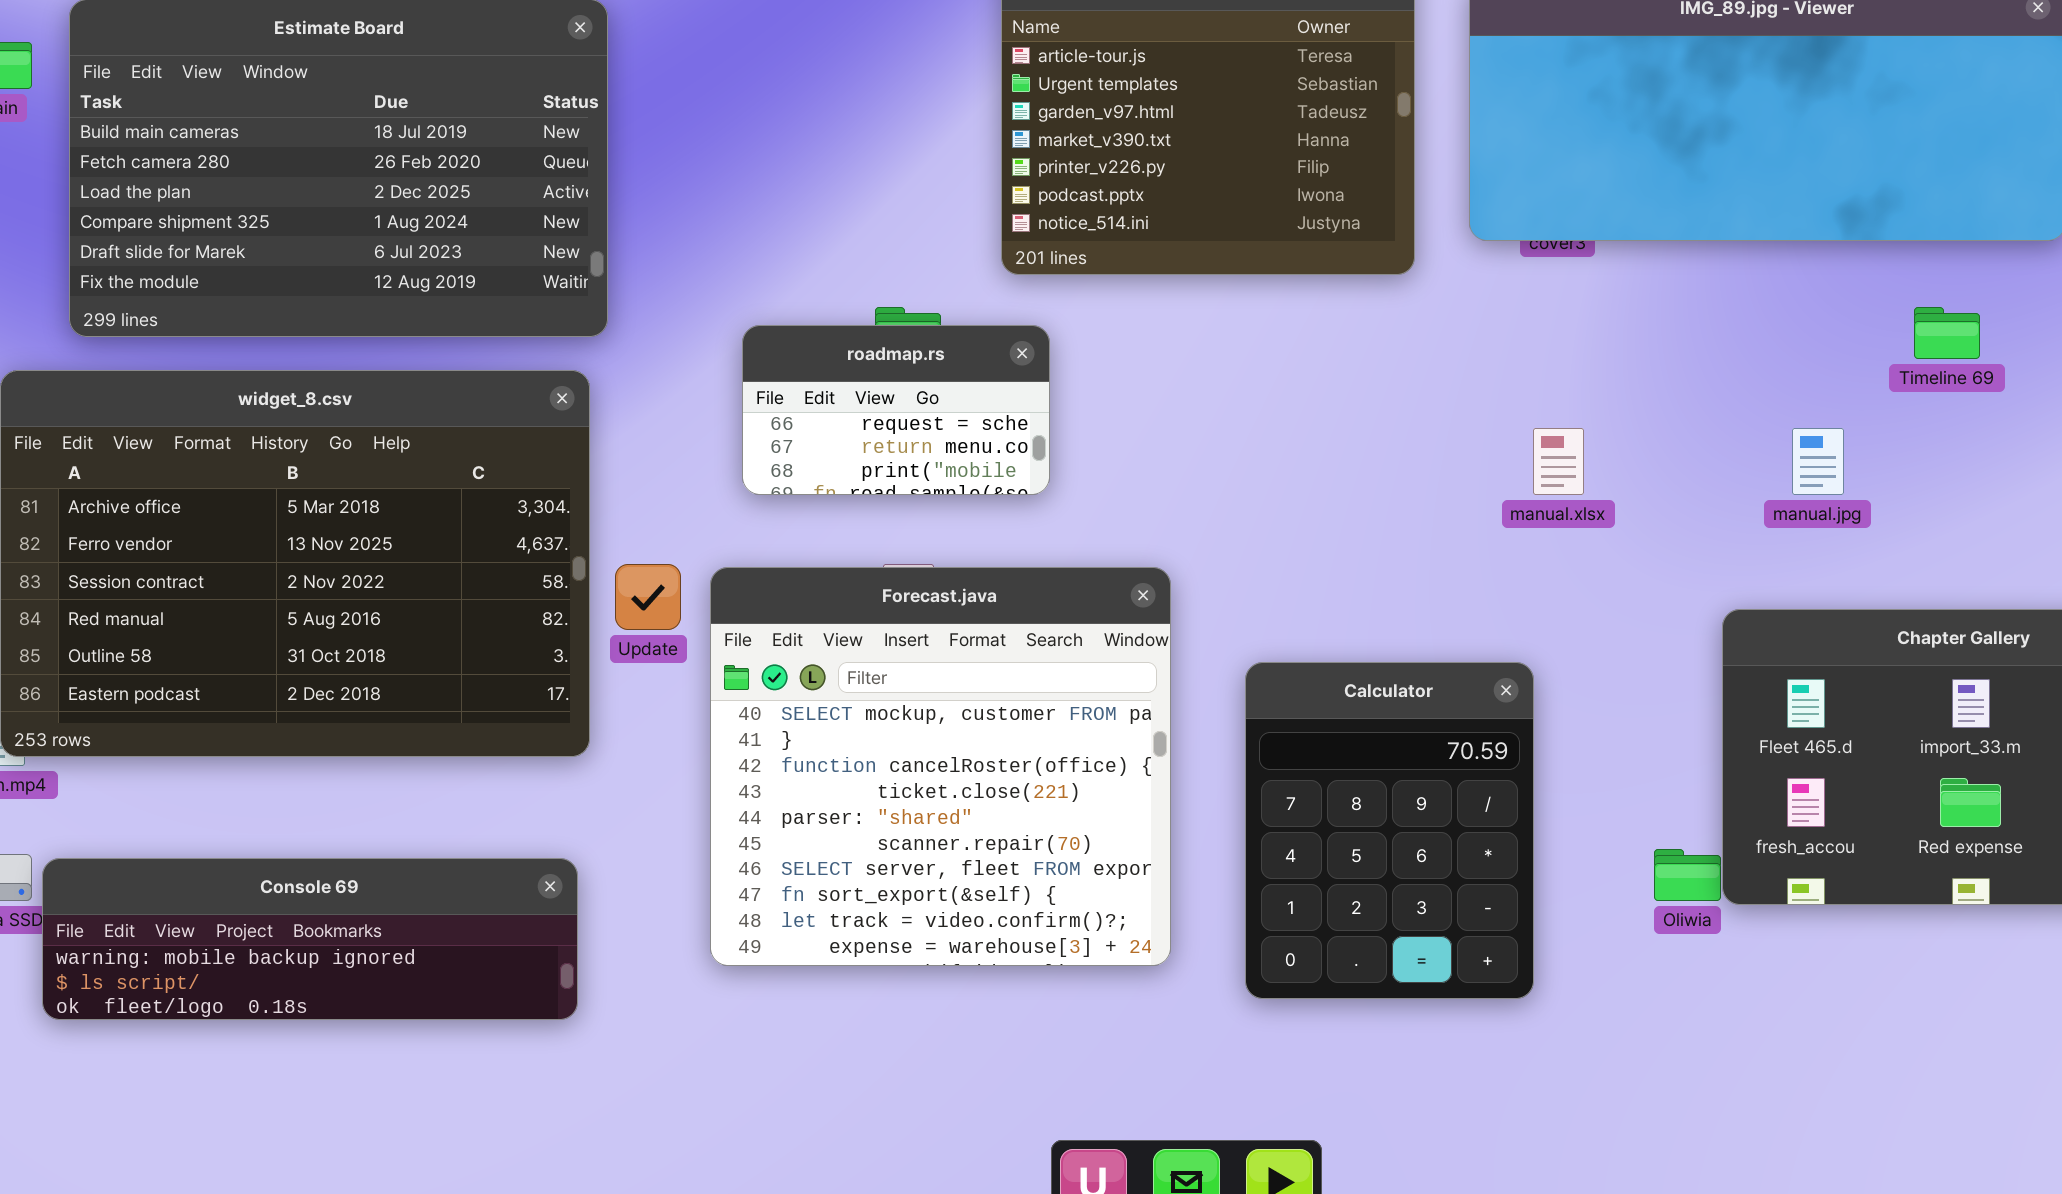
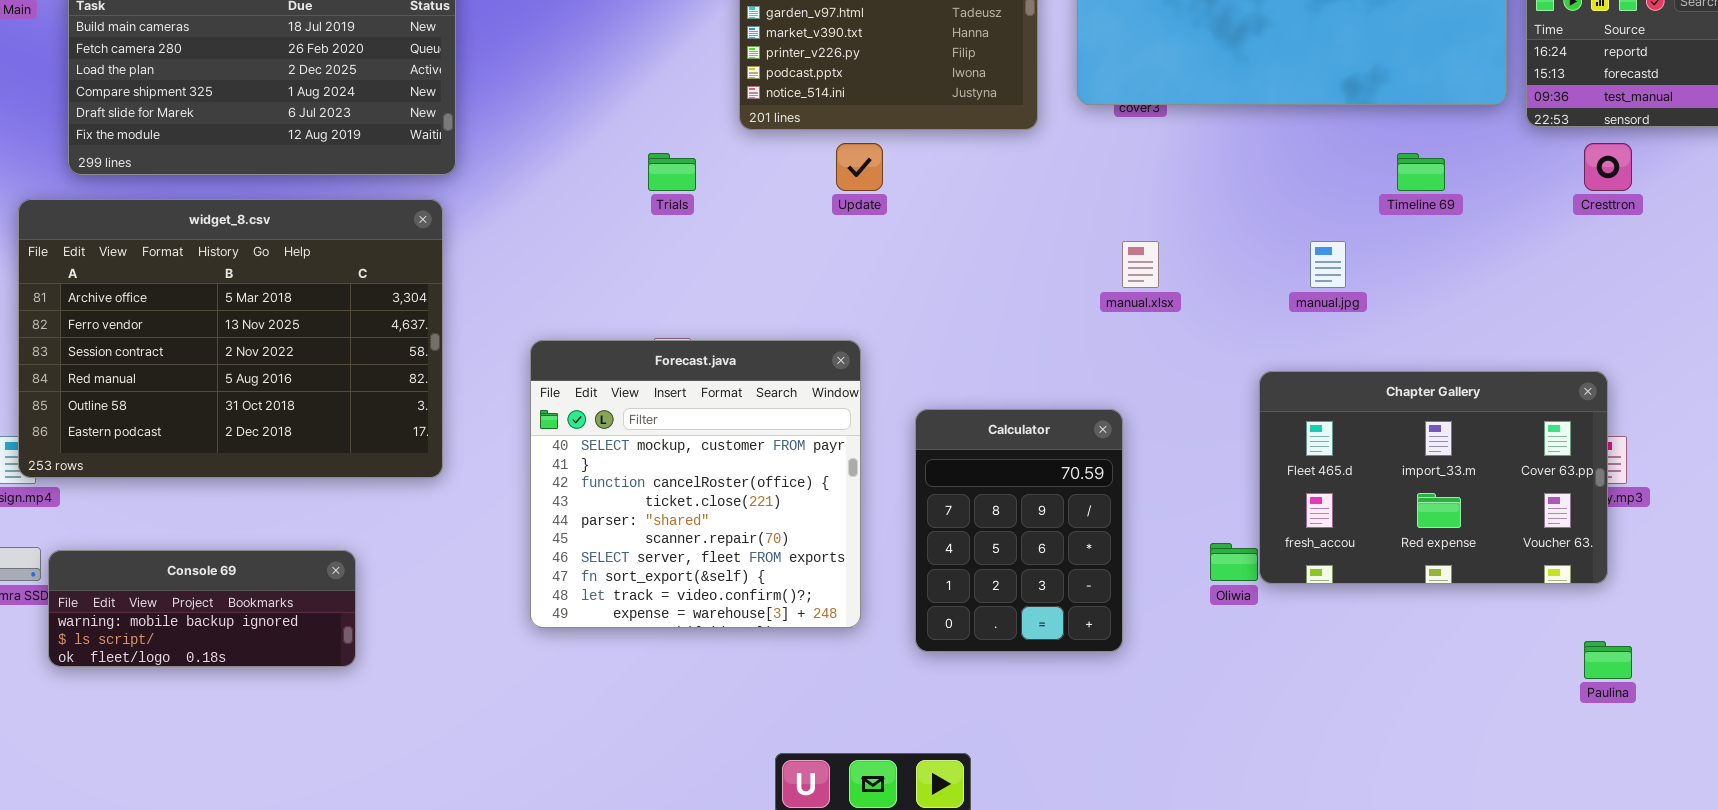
roadmap.rs: [742,325,1050,495] -> none, closed
Update: [615,564,681,630] -> [836,143,883,191], moved
Console 69: [42,858,578,1020] -> [48,550,356,667], resized

